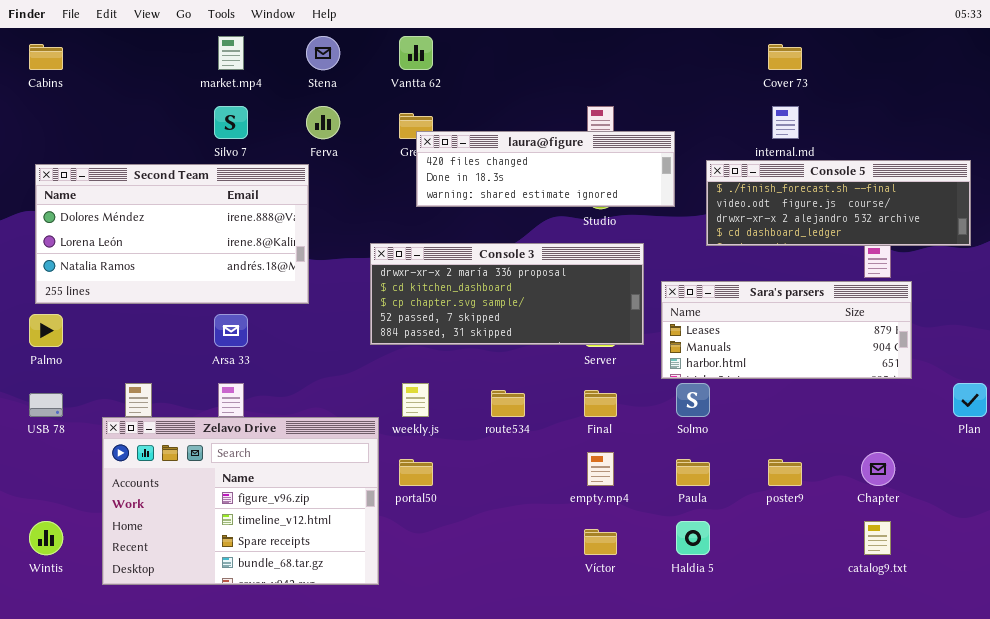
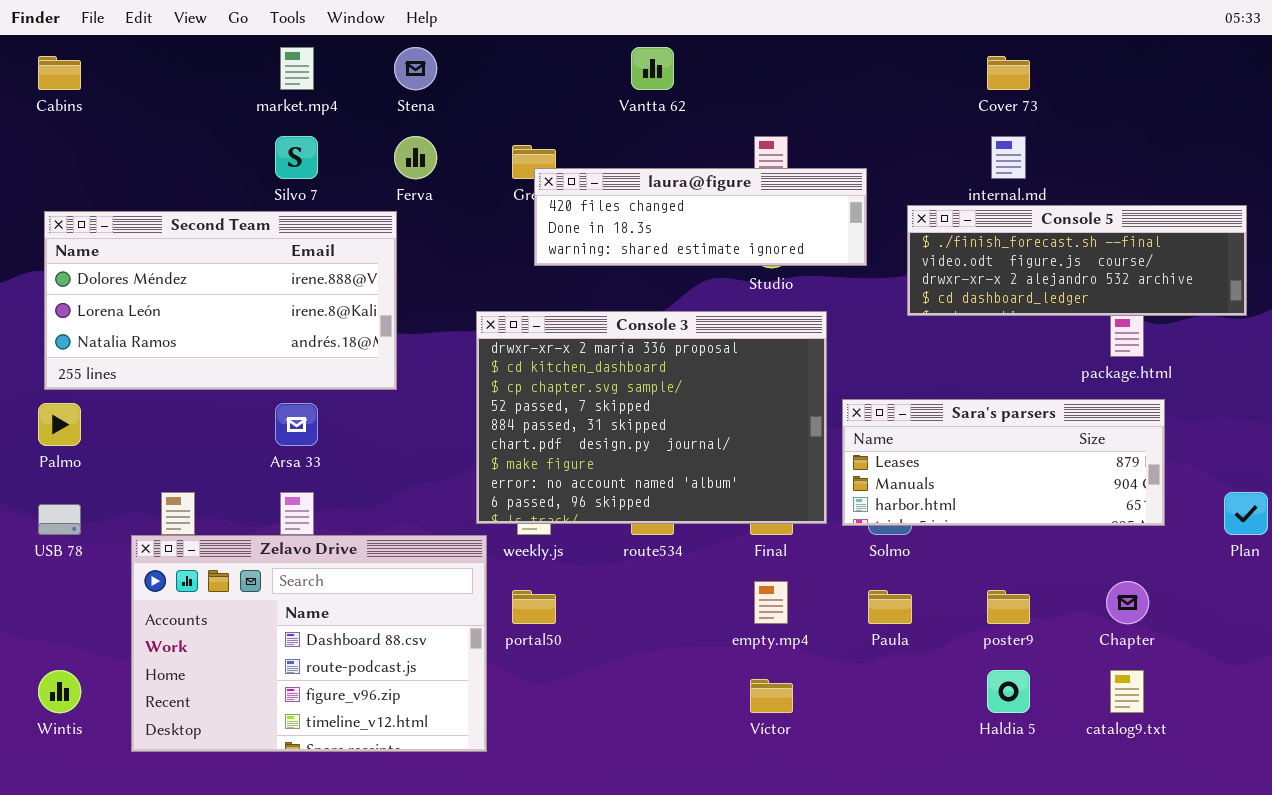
Vantta 62: [399,36,433,70] -> [631,47,674,90], moved
Console 3: [370,243,644,345] -> [476,311,827,524], resized
Sara's parsers: [661,281,912,379] -> [842,399,1165,526], moved
Zelavo Drive: [102,417,379,585] -> [131,535,487,752], scrolled up 2 rows
Haldia 5: [676,521,710,555] -> [987,670,1030,713], moved

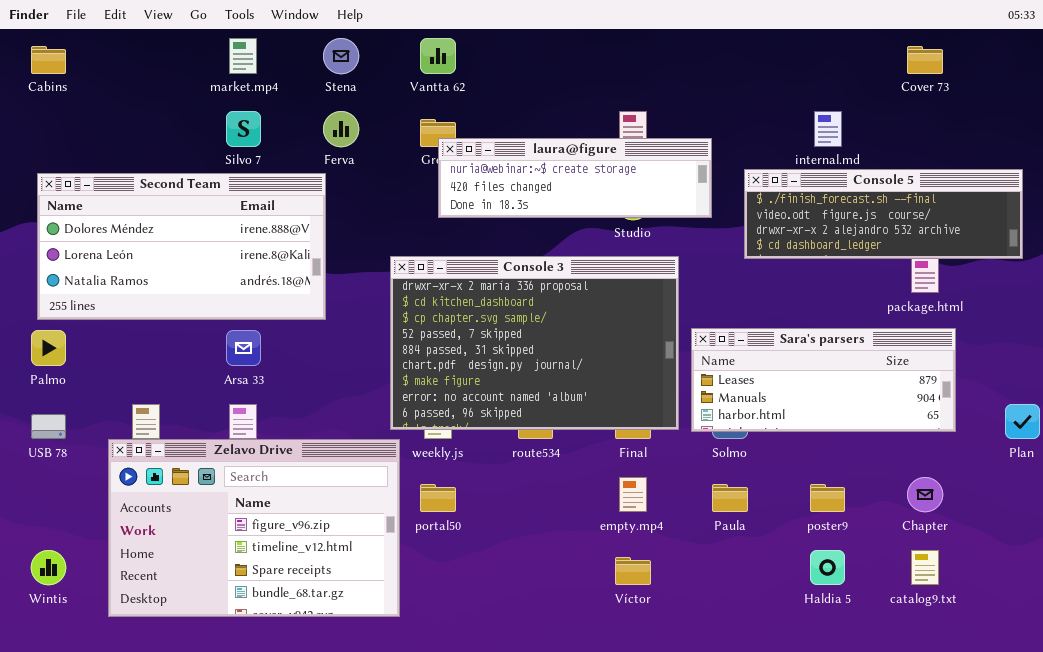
Vantta 62: [631,47,674,90] -> [420,38,456,74], moved
Cover 73: [987,56,1030,90] -> [907,46,943,74], moved
laura@figure: [534,168,867,266] -> [438,138,712,218], scrolled up 1 row
Zelavo Drive: [131,535,487,752] -> [108,439,400,617], scrolled down 2 rows

